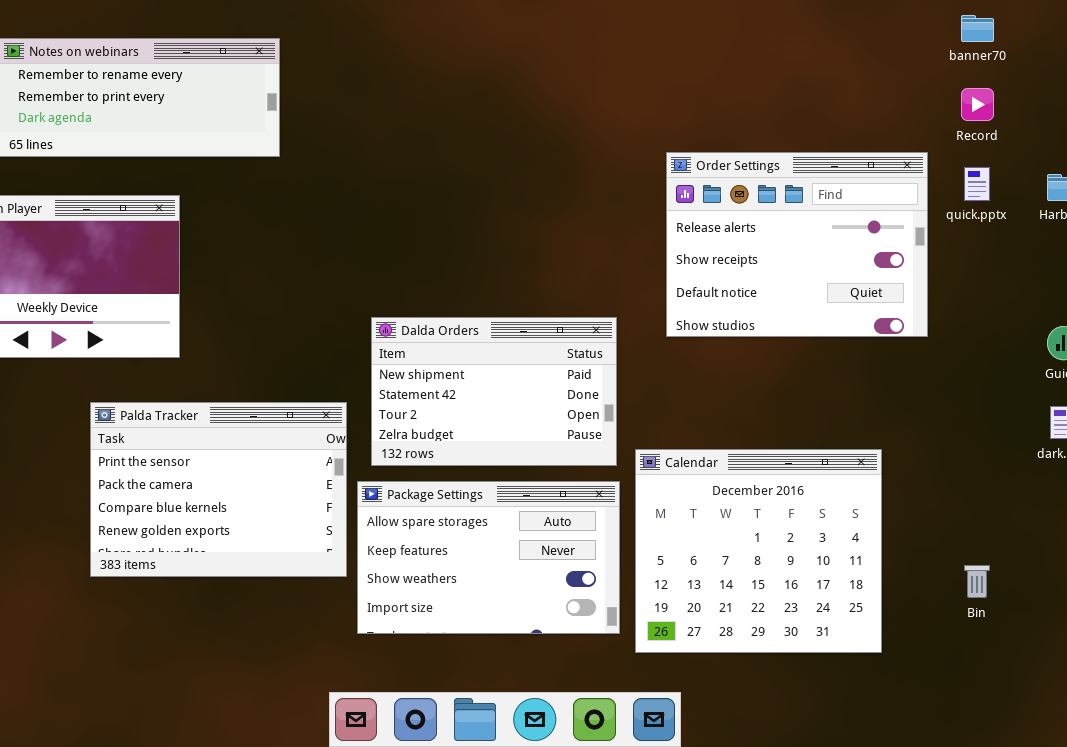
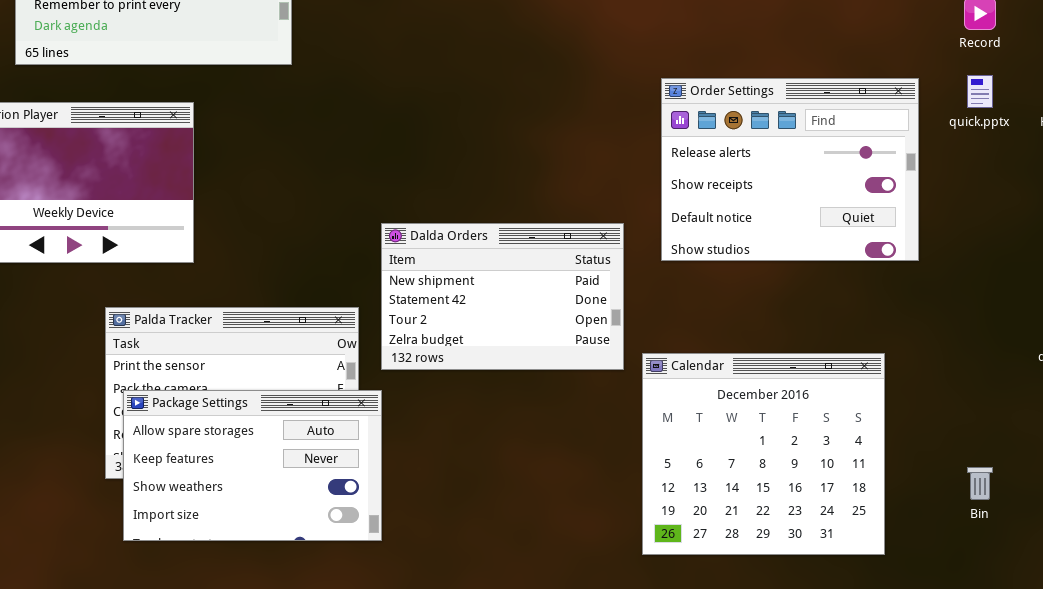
Order Settings: [666,152,928,337] -> [661,78,919,261], moved
Package Settings: [357,481,620,634] -> [123,390,382,541], moved

